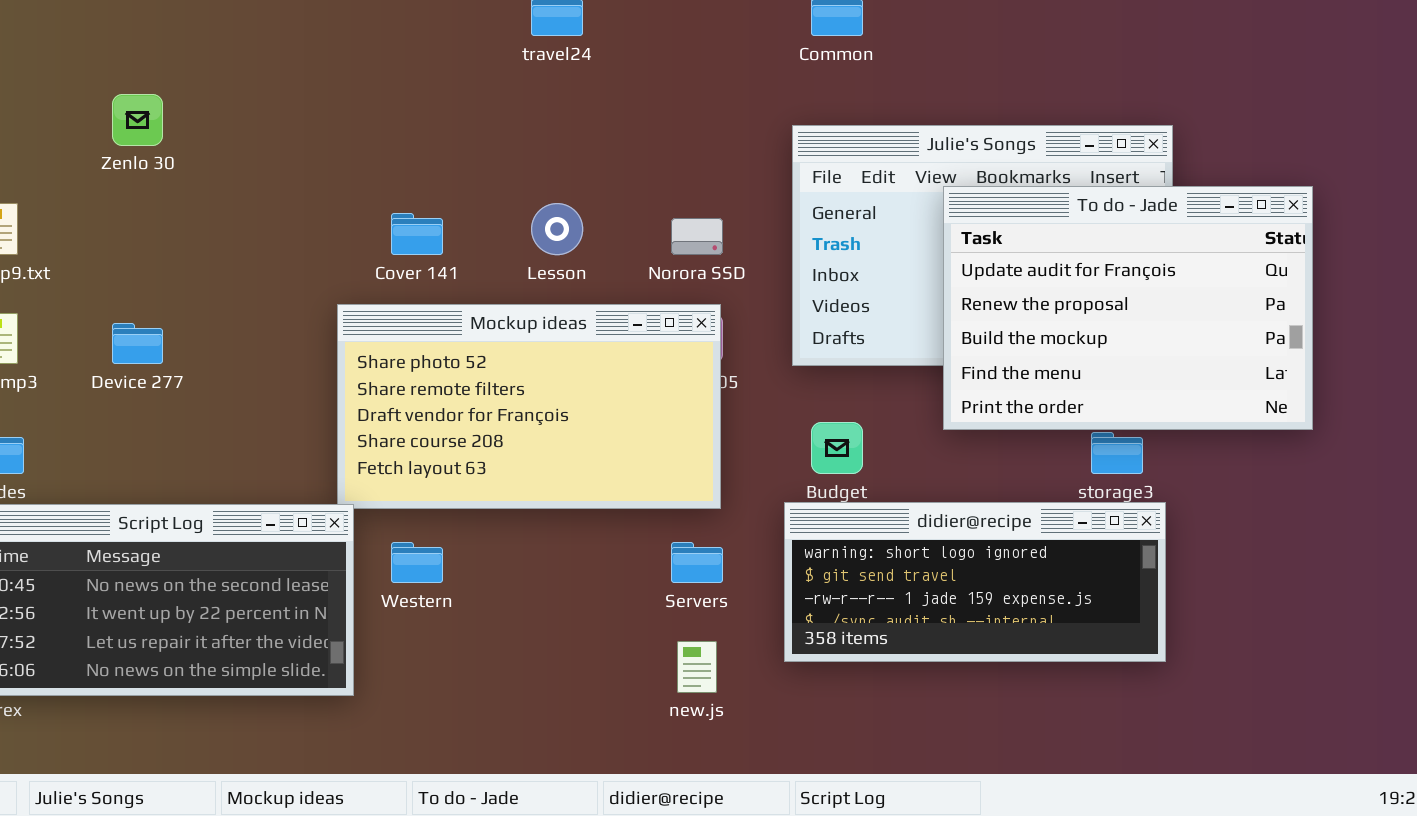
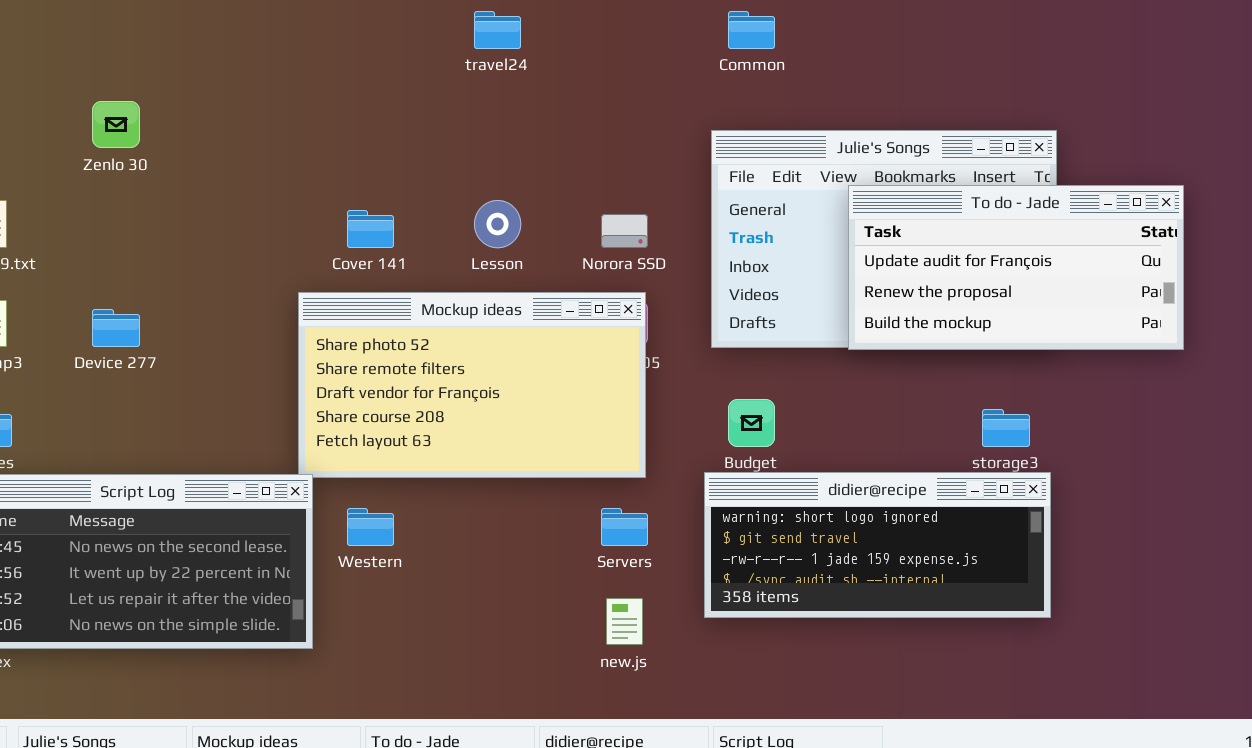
To do - Jade: [943,186,1313,430] -> [848,185,1184,350], resized

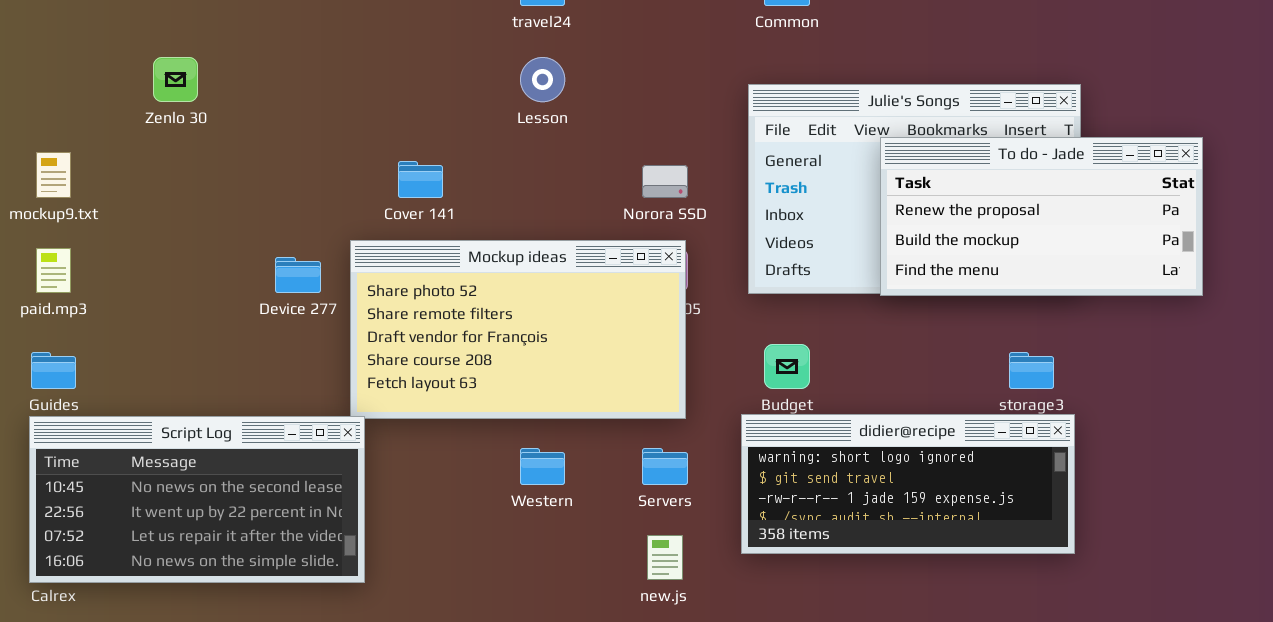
To do - Jade: [848,185,1184,350] -> [880,137,1203,296], scrolled down 1 row
Lesson: [474,200,521,248] -> [520,57,565,102], moved
Device 277: [92,309,140,347] -> [275,257,321,293], moved
Western: [347,508,394,546] -> [520,448,565,485], moved

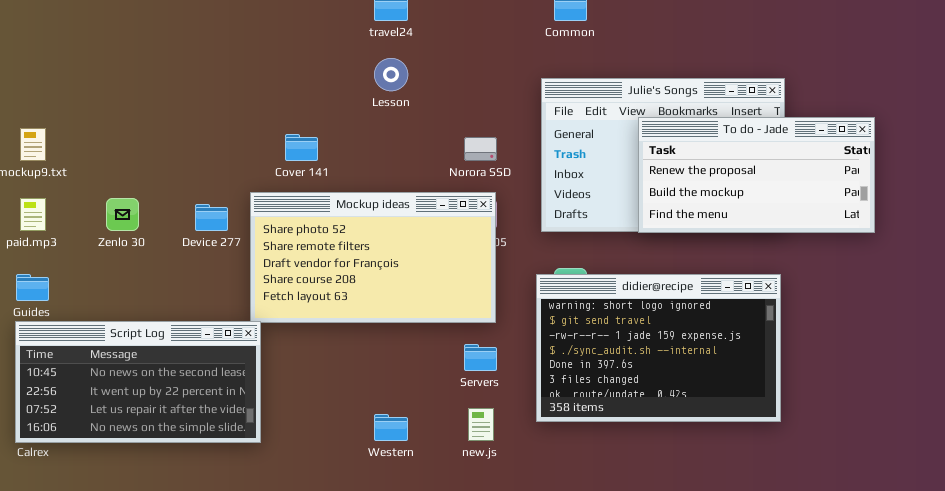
Zenlo 30: [153,57,198,102] -> [106,198,139,231], moved
didier@recipe: [741,414,1075,554] -> [536,274,781,422], resized
Western: [520,448,565,485] -> [374,414,408,441], moved

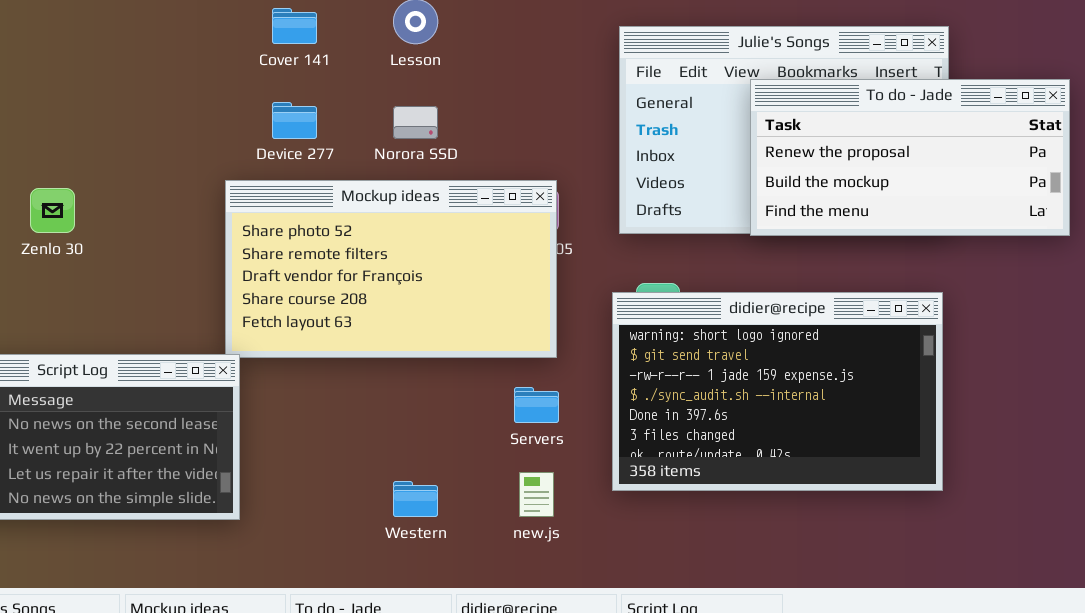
Cover 141: [285,134,318,161] -> [272,8,317,44], moved
Norora SSD: [464,137,497,161] -> [393,106,438,139], moved
Device 277: [195,204,228,231] -> [272,102,317,139], moved

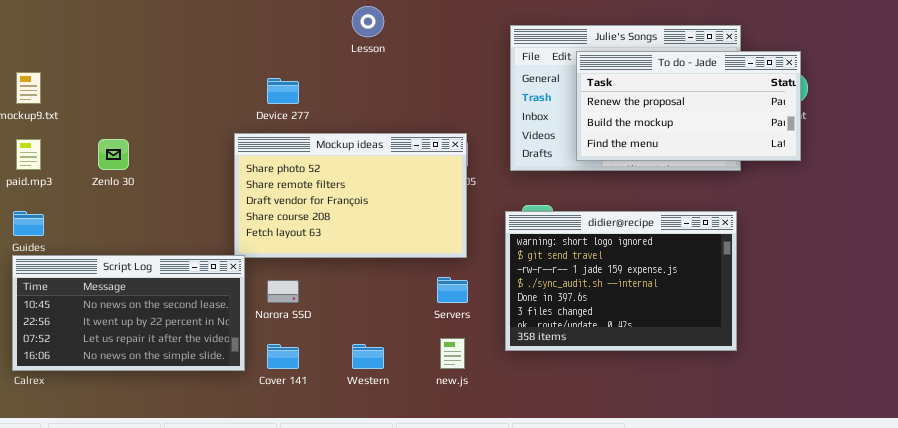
Cover 141: [272,8,317,44] -> [267,344,299,369], moved
To do - Jade: [750,79,1070,236] -> [576,51,801,161], moved
Norora SSD: [393,106,438,139] -> [267,280,299,303], moved

